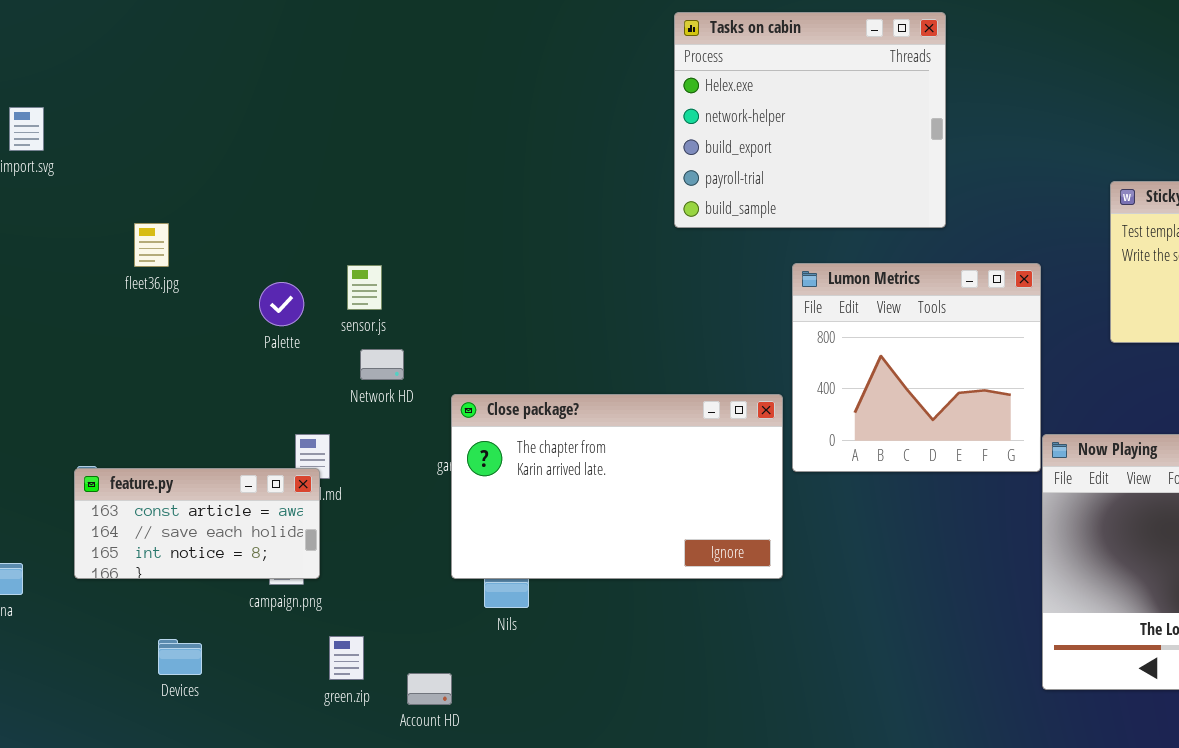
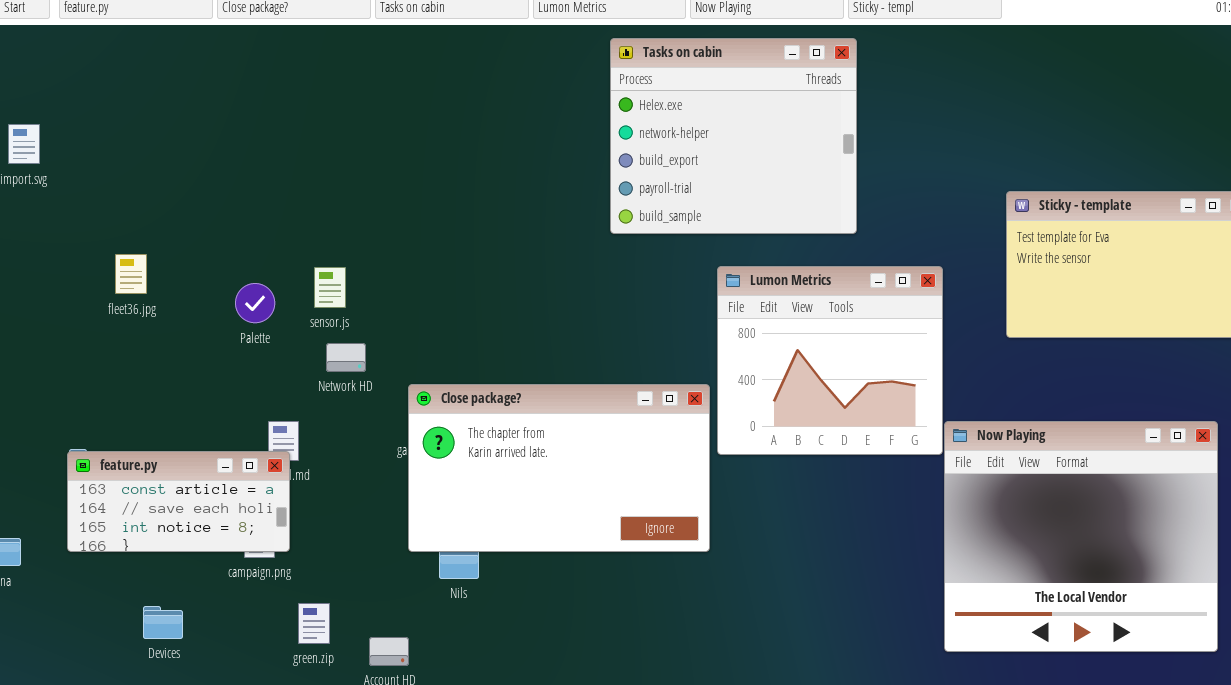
fleet36.jpg: [134,223,169,267] -> [115,254,147,294], moved

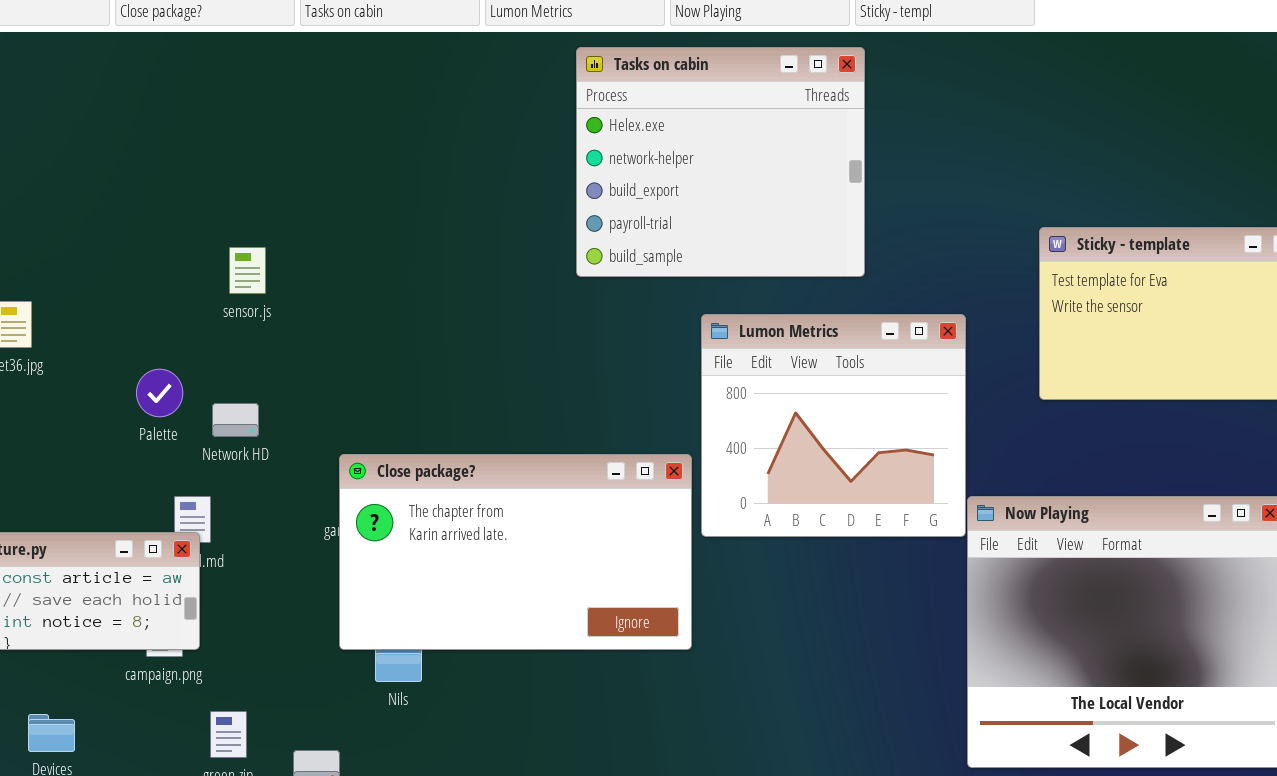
sensor.js: [314,267,346,308] -> [229,247,266,294], moved
Palette: [235,283,275,323] -> [136,369,183,417], moved
Network HD: [326,343,366,372] -> [212,403,259,437], moved

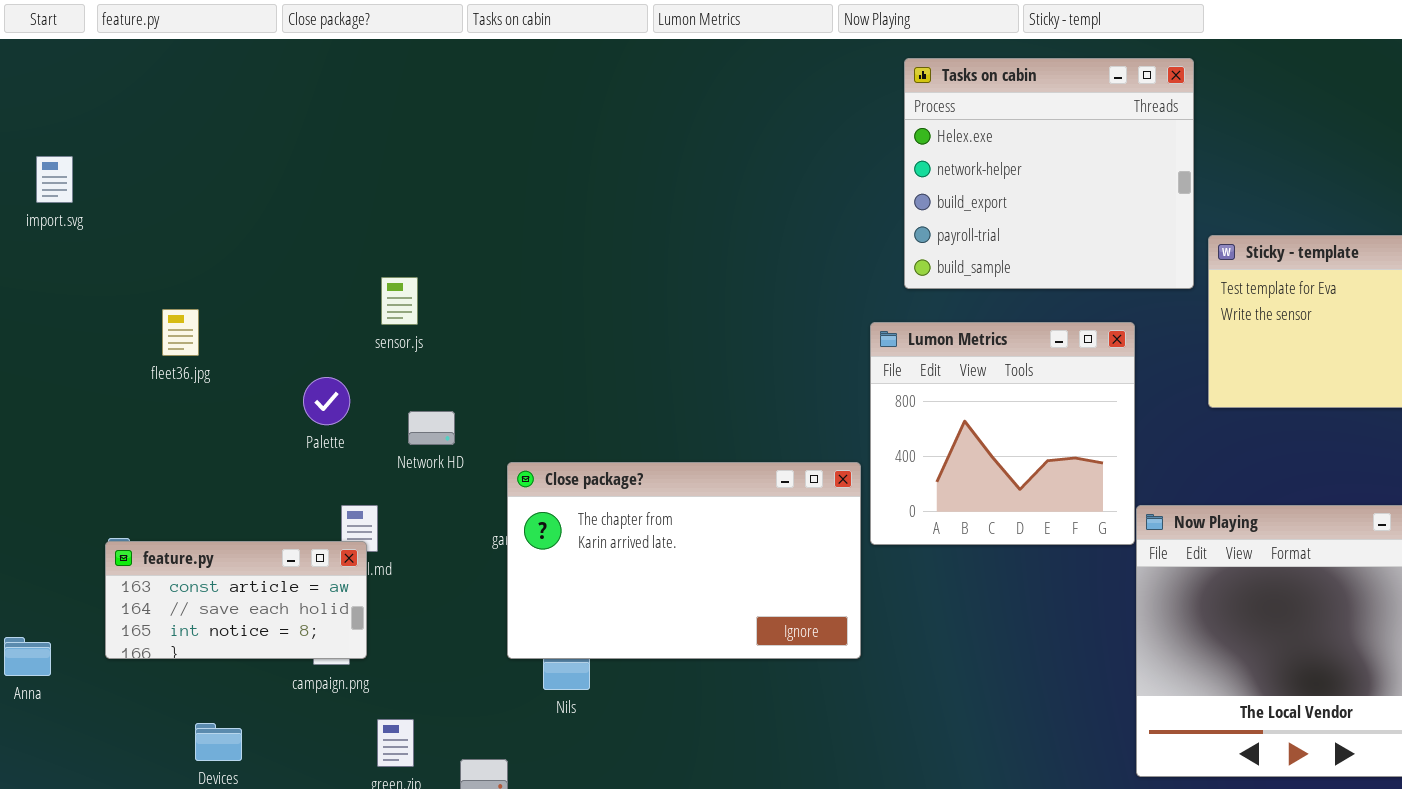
Tasks on cabin: [576,47,865,277] -> [904,58,1194,289], moved
sensor.js: [229,247,266,294] -> [381,277,418,325], moved
Network HD: [212,403,259,437] -> [408,411,455,445], moved

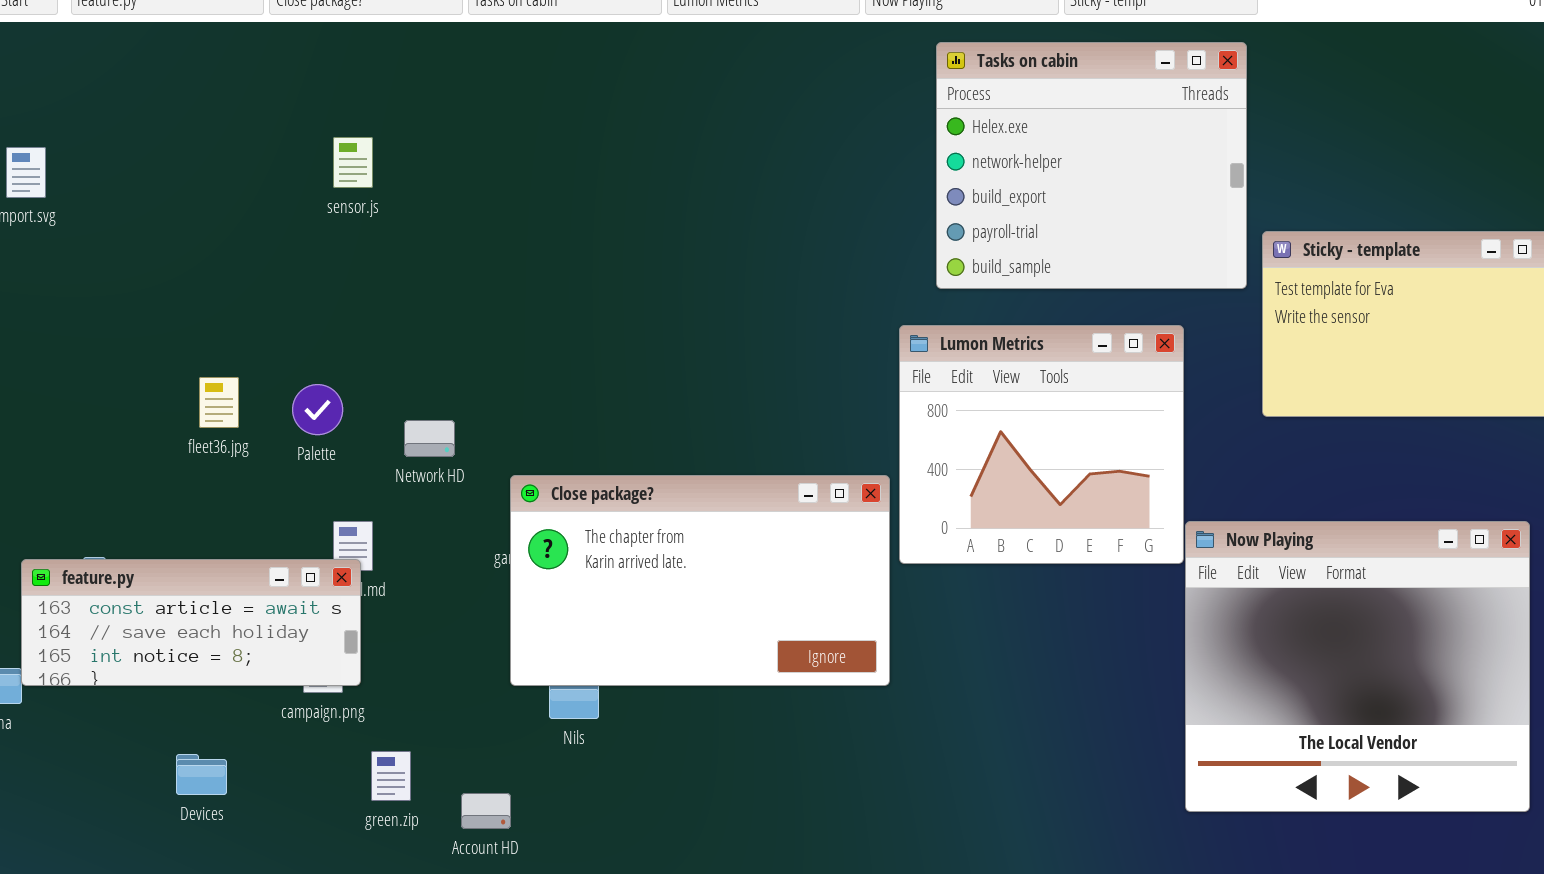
sensor.js: [381,277,418,325] -> [333,137,373,188], moved
fleet36.jpg: [162,309,199,356] -> [199,377,239,428], moved
feature.py: [105,541,367,659] -> [21,559,361,686], resized

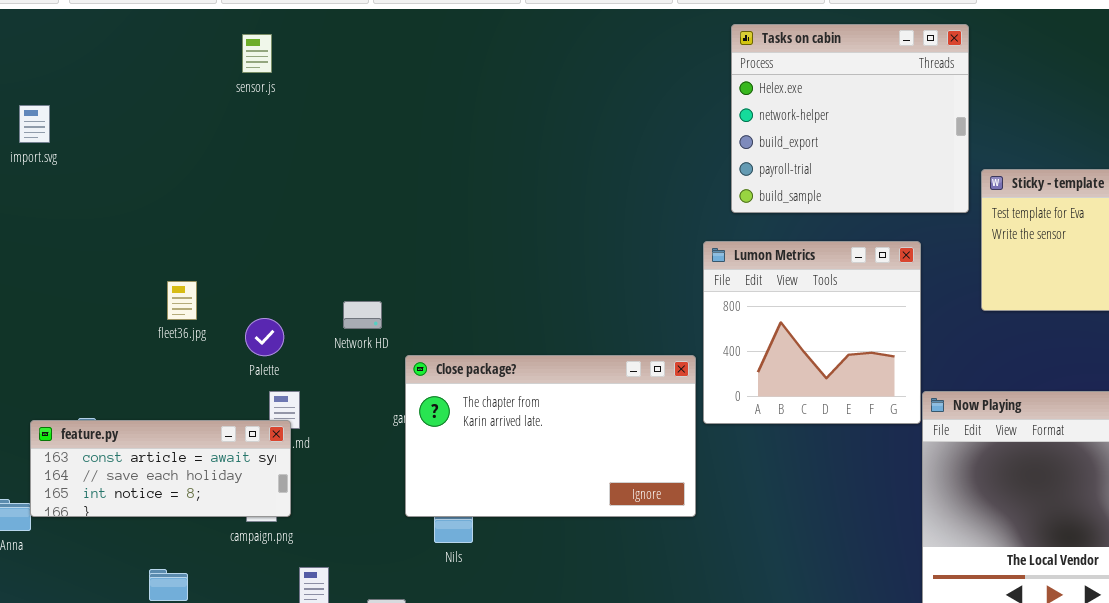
sensor.js: [333,137,373,188] -> [242,34,272,73], moved
Palette: [292,384,343,435] -> [245,318,284,356], moved
Network HD: [404,420,455,457] -> [343,301,382,329], moved

